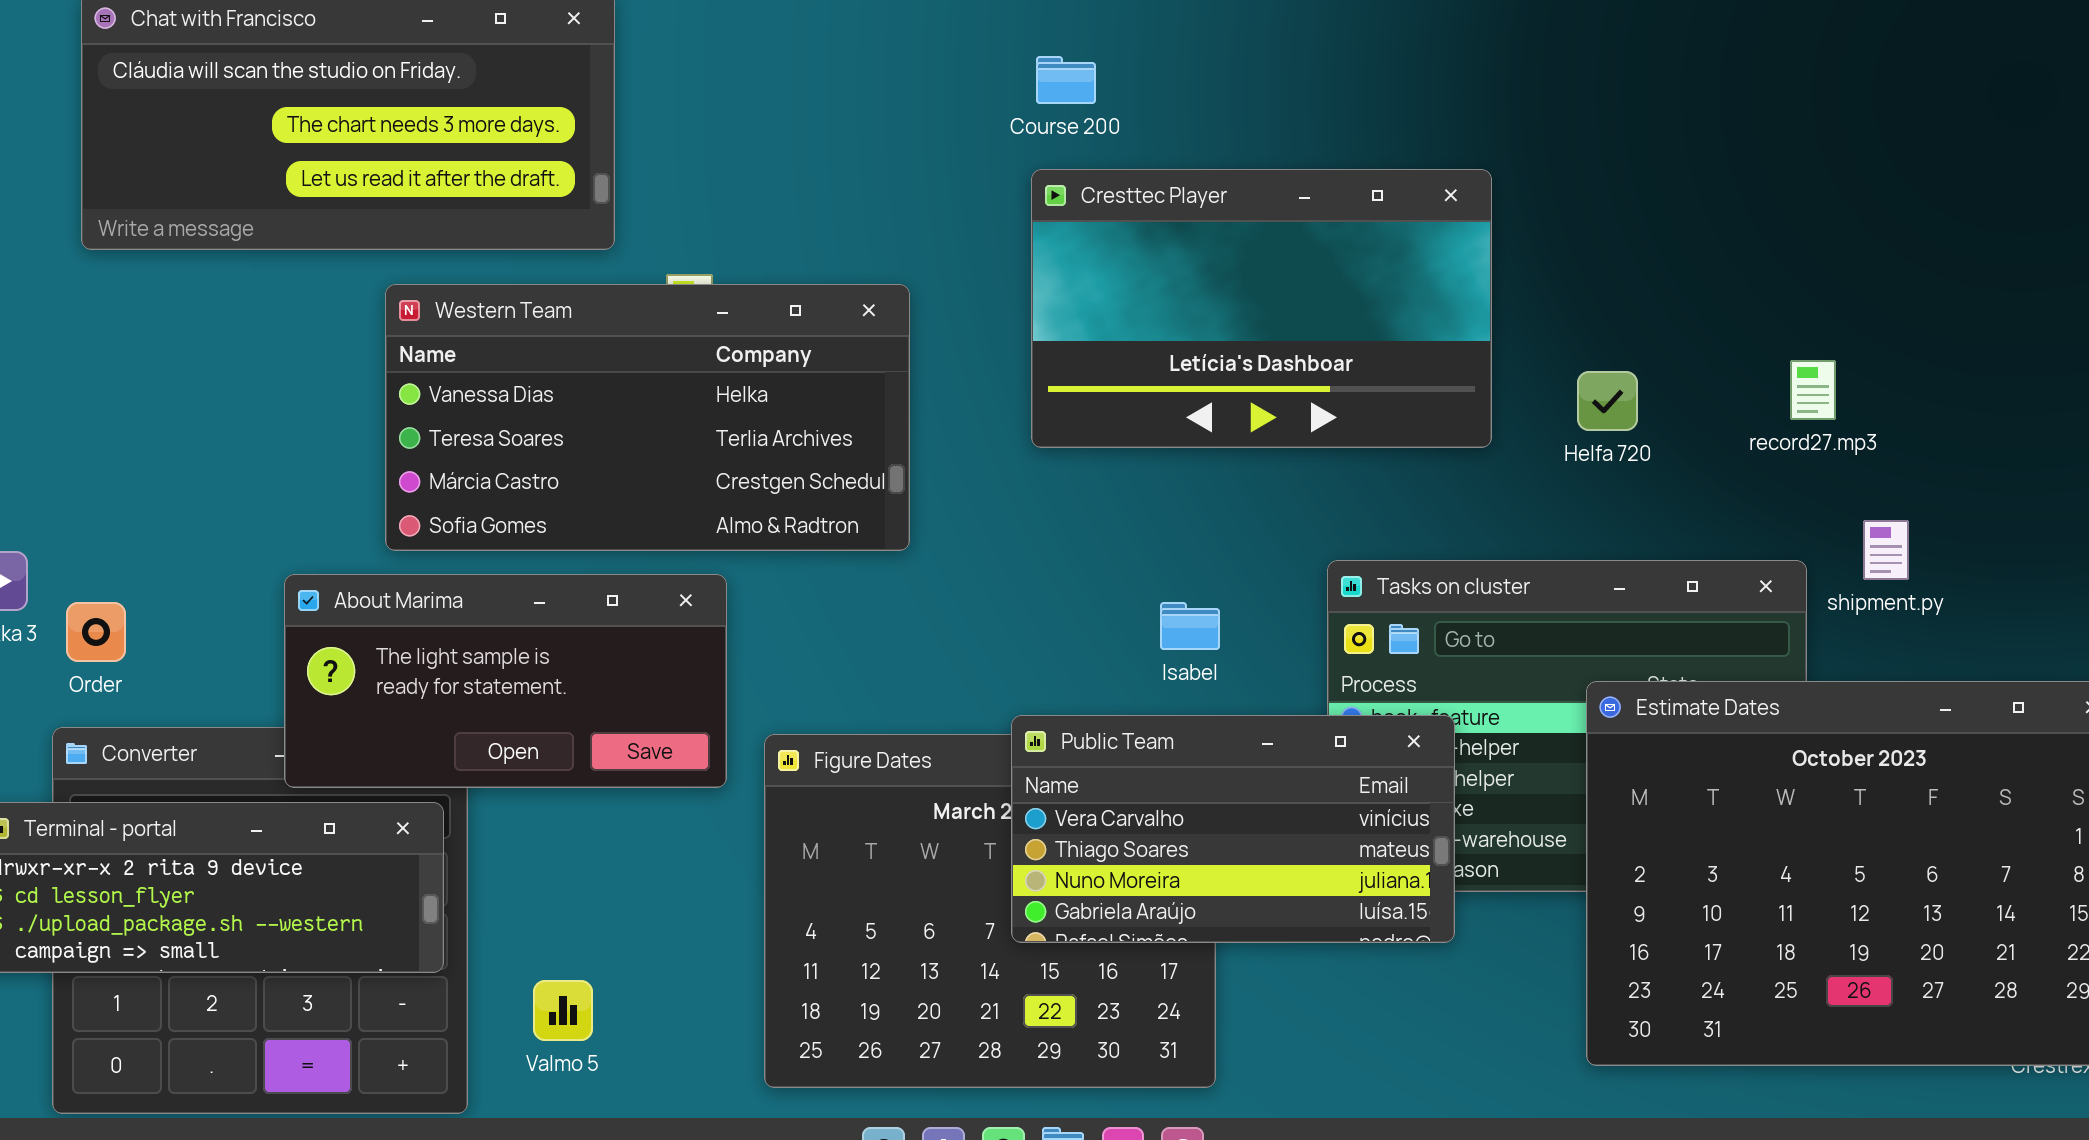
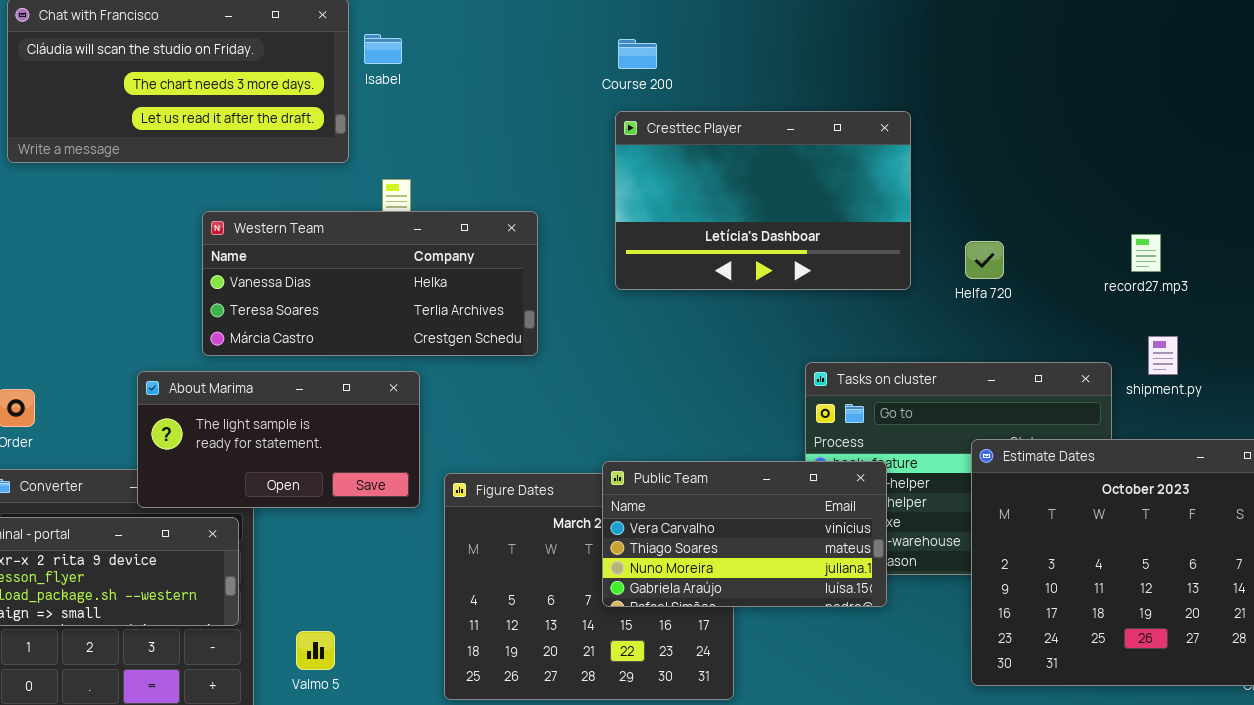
Western Team: [385,284,910,551] -> [202,211,538,356], resized
record27.mp3: [1790,360,1836,420] -> [1131,234,1161,272], moved
Isabel: [1160,602,1220,650] -> [364,34,402,64], moved

